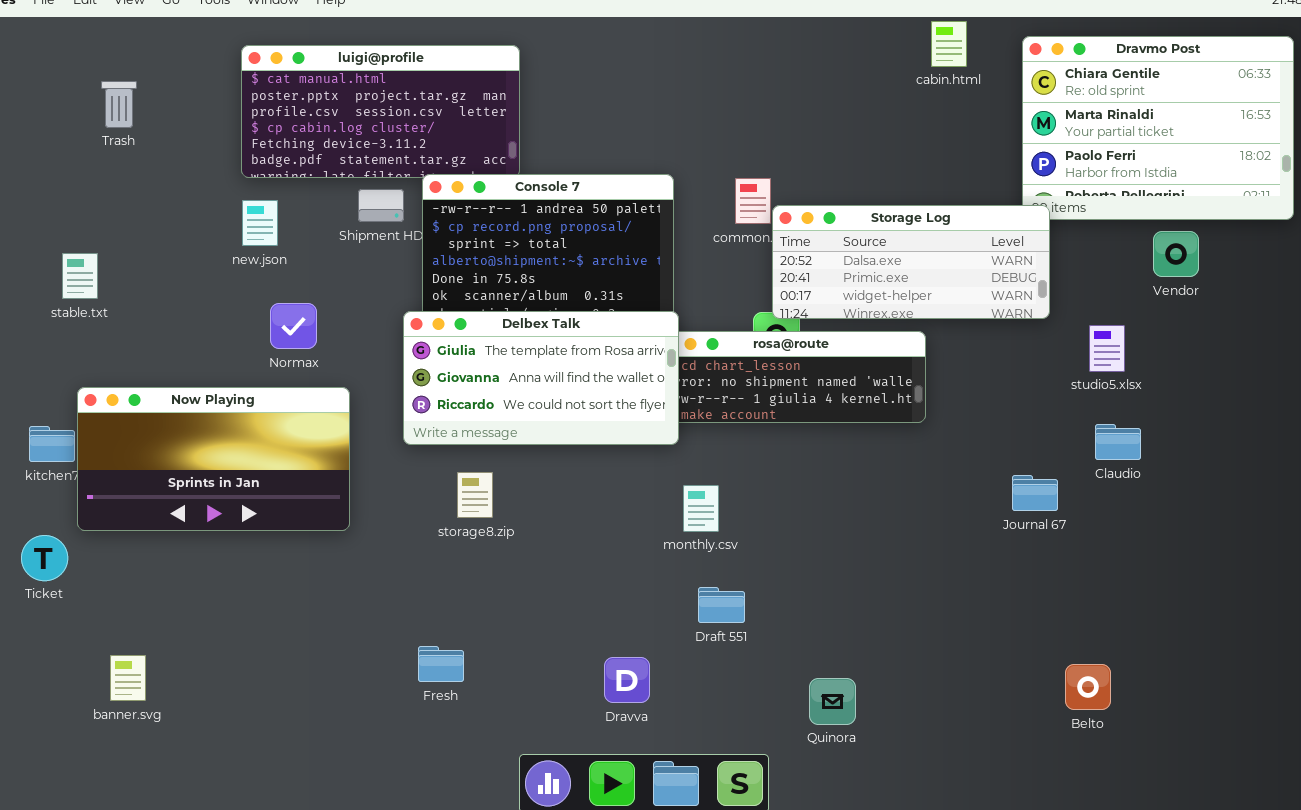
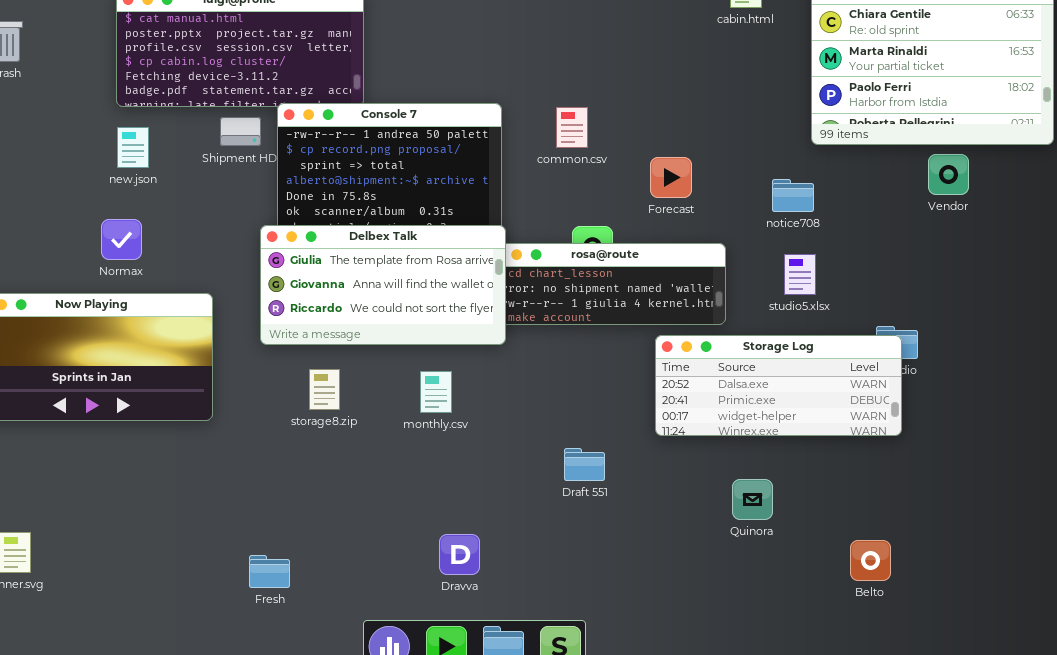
Storage Log: [772,205,1050,319] -> [655,335,902,436], moved
Normax: [270,303,317,349] -> [101,219,142,260], moved
studio5.xlsx: [1089,325,1125,372] -> [784,254,816,295], moved
monthly.csv: [683,485,719,532] -> [420,371,452,413], moved
Draft 551: [698,587,745,623] -> [564,448,605,481], moved
Fresh: [418,646,464,682] -> [249,555,290,588], moved
Quinora: [809,678,856,725] -> [732,479,773,520], moved

